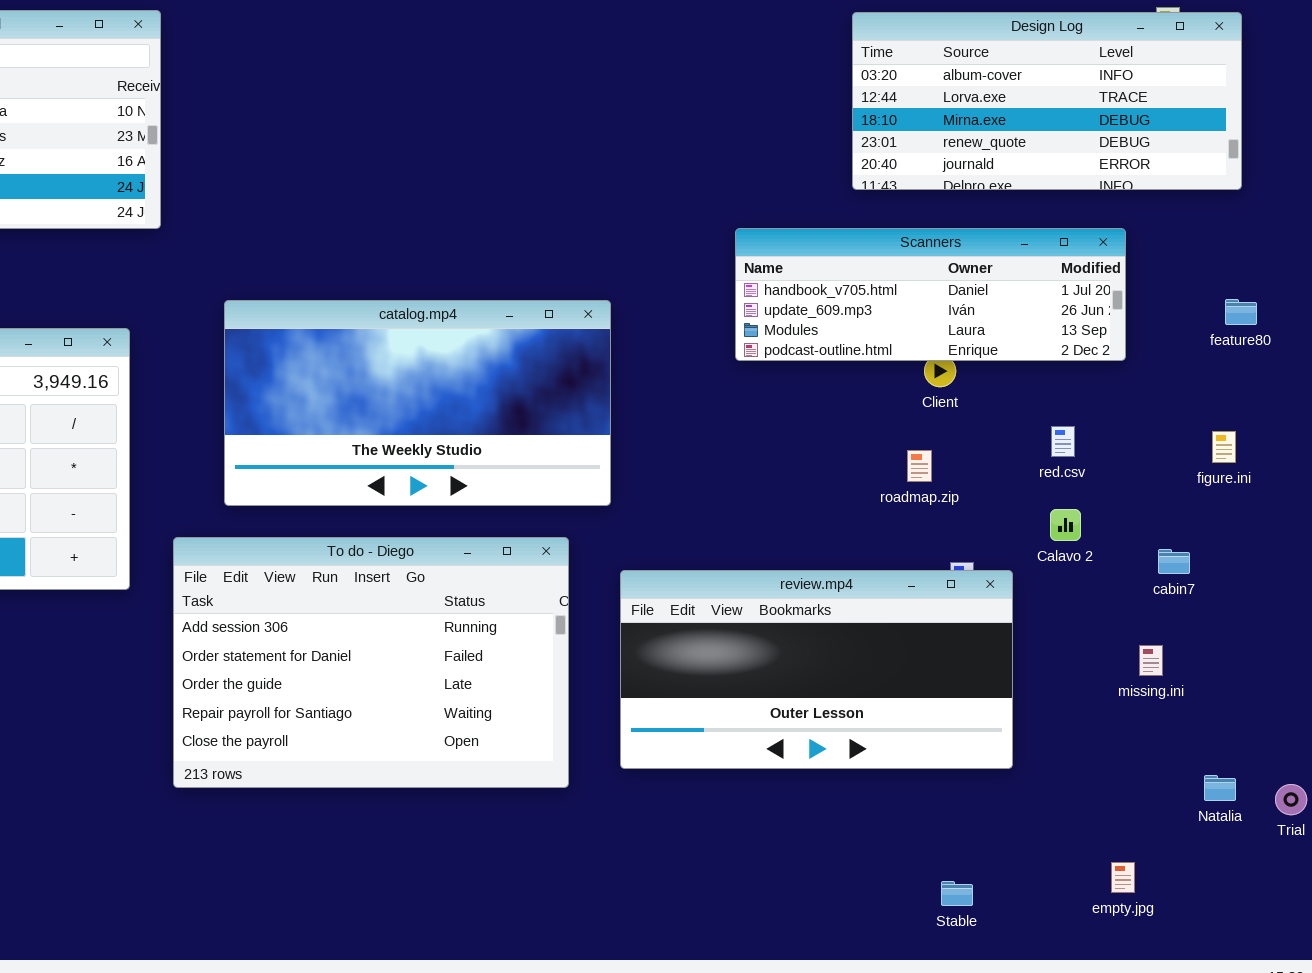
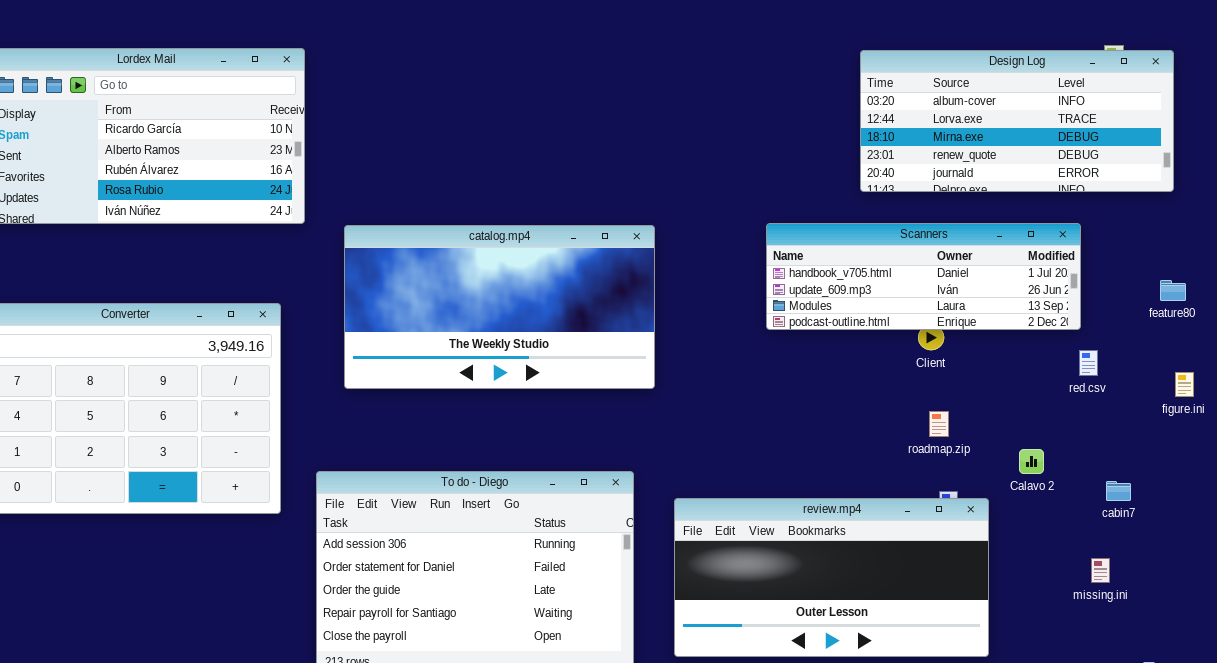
catalog.mp4: [224,300,611,506] -> [344,225,655,389], moved
red.csv: [1051,426,1075,457] -> [1079,350,1098,376], moved
figure.ini: [1212,431,1236,463] -> [1175,372,1194,397], moved
roadmap.zip: [907,450,932,482] -> [929,411,949,437], moved

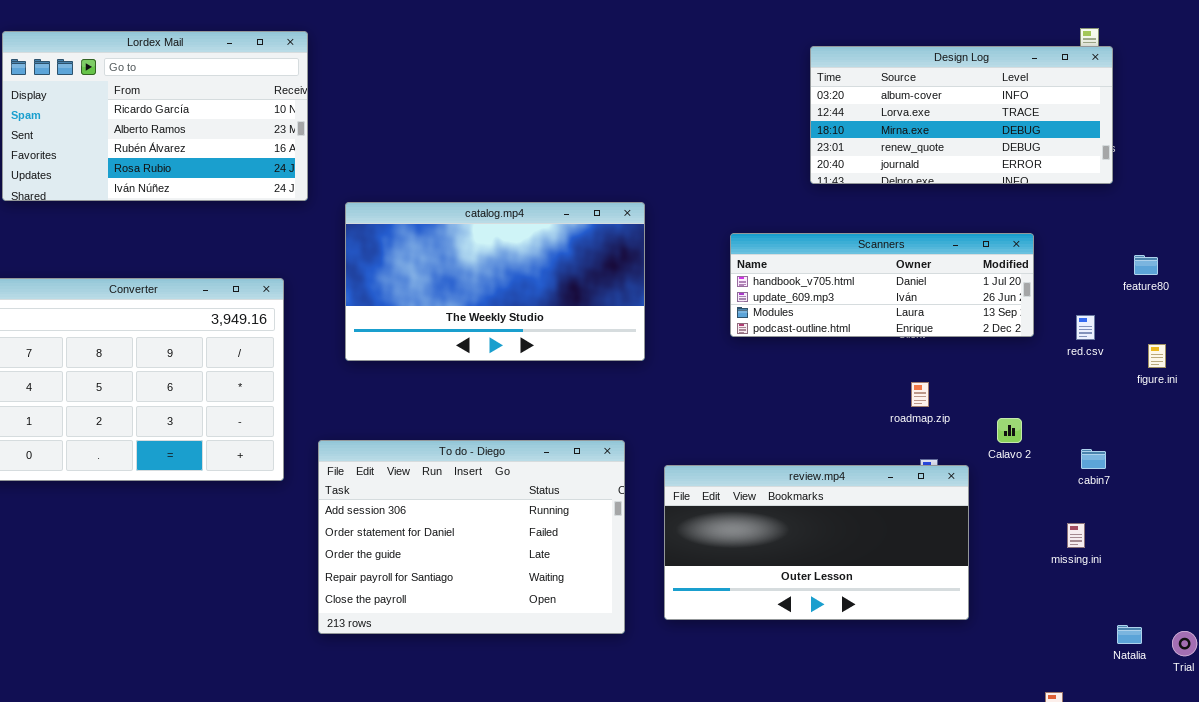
Design Log: [860,50,1174,192] -> [810,46,1113,184], moved
Scanners: [766,223,1081,330] -> [730,233,1034,337], moved
red.csv: [1079,350,1098,376] -> [1076,315,1095,340], moved

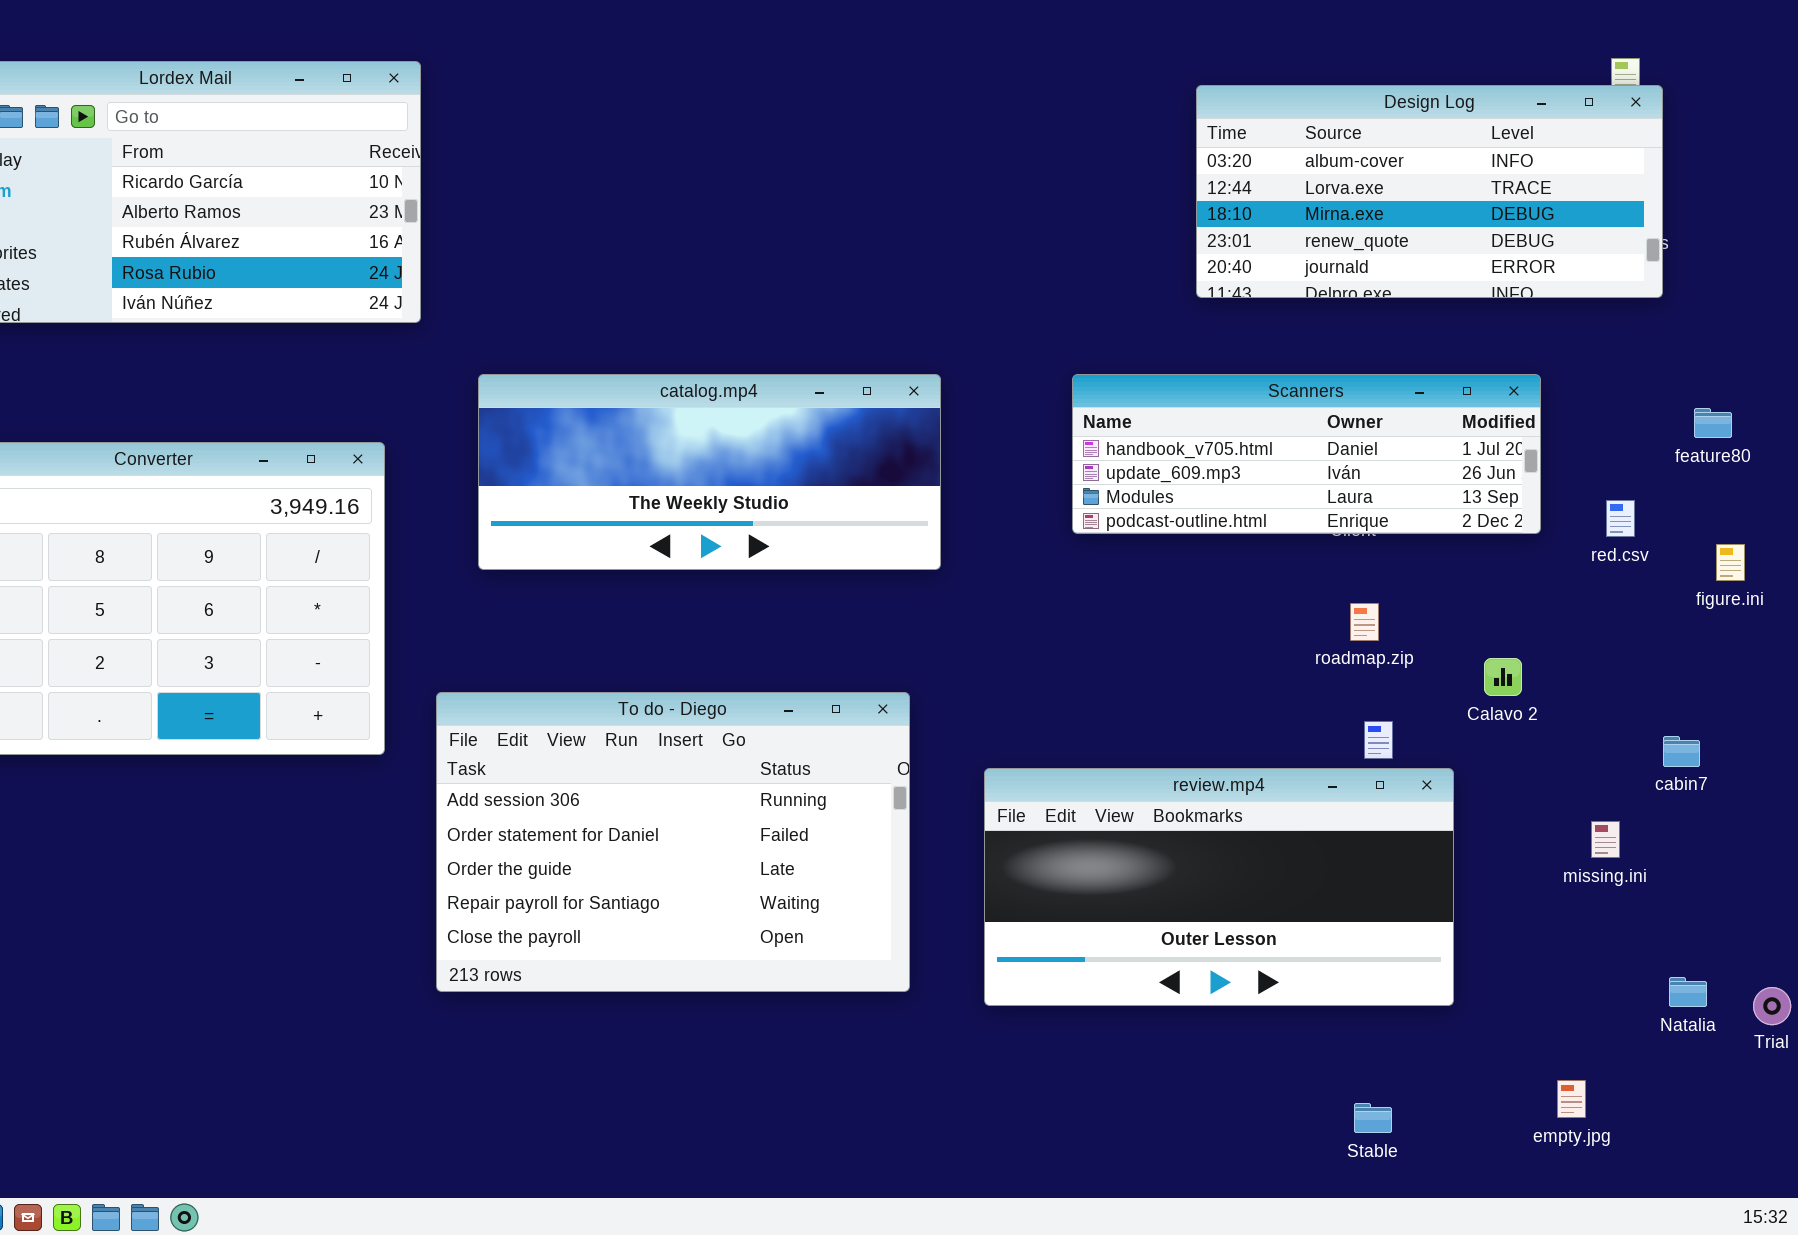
catalog.mp4: [345,202,645,361] -> [478,374,941,570], resized
cabin7: [1081,449,1106,469] -> [1663,736,1700,767], moved
review.mp4: [664,465,969,620] -> [984,768,1454,1006], moved

